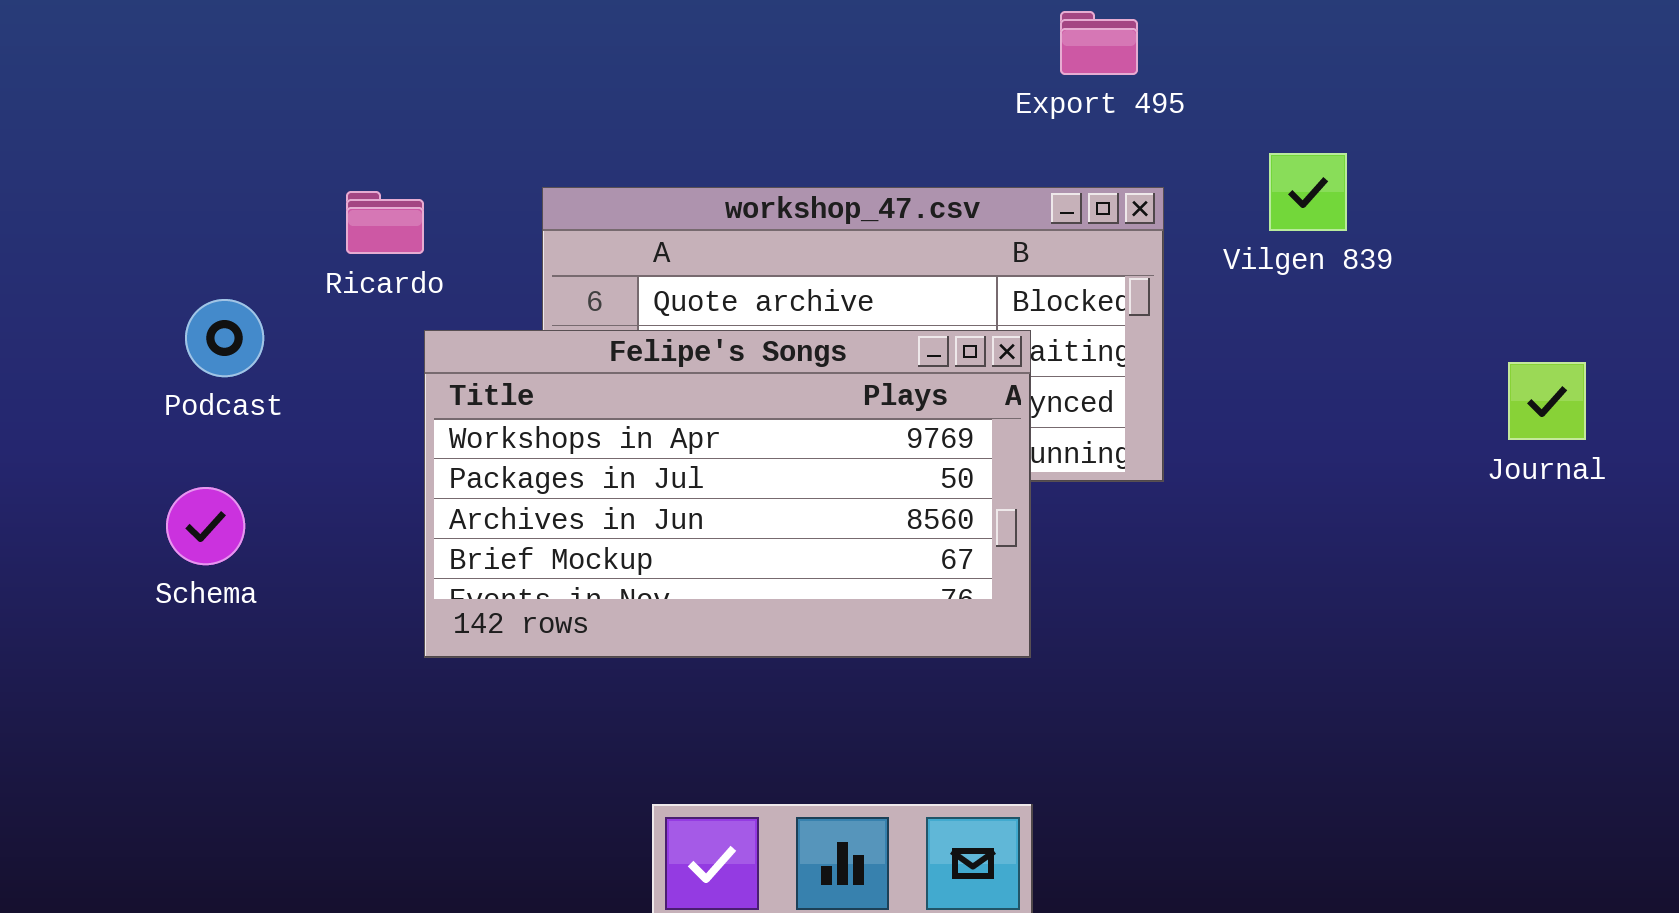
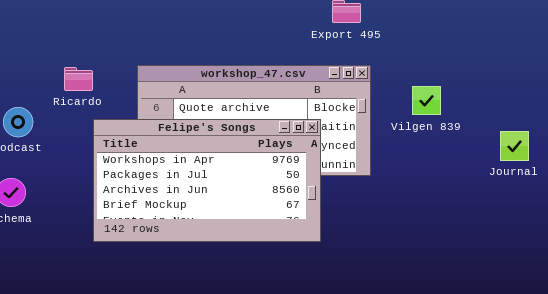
Vilgen 839: [1269,153,1347,231] -> [412,86,441,115], moved

